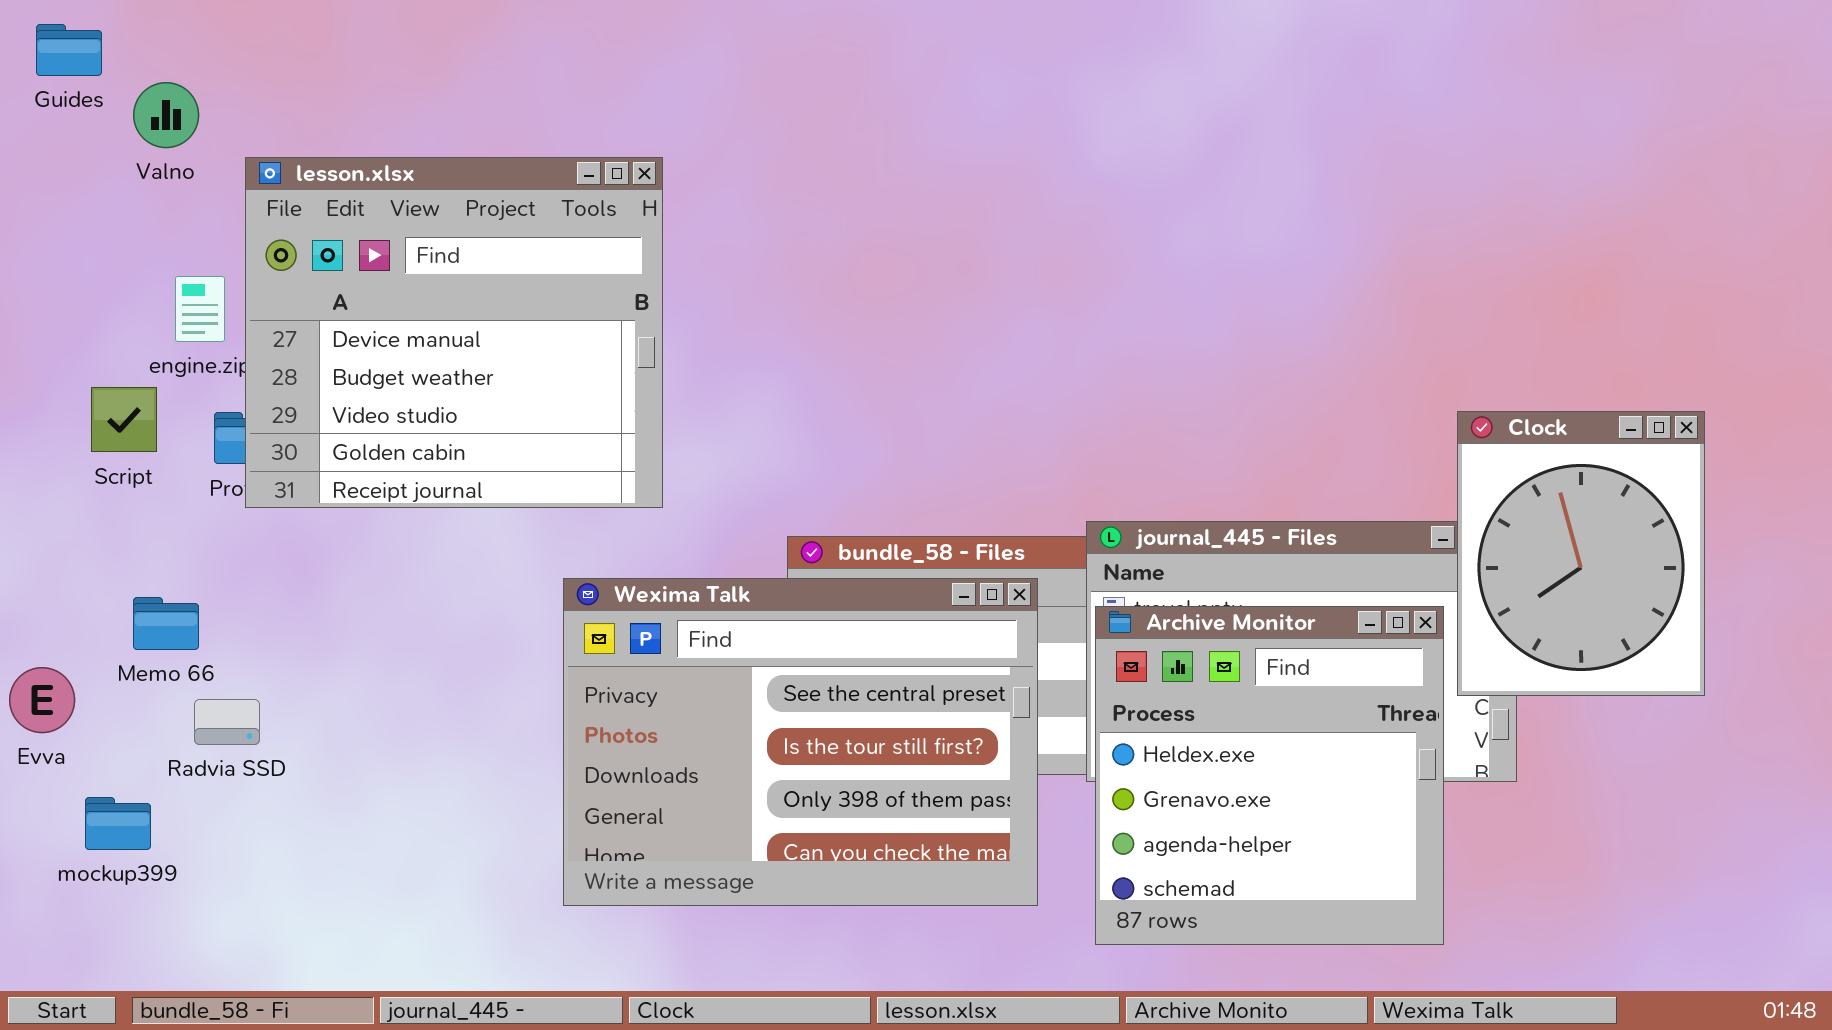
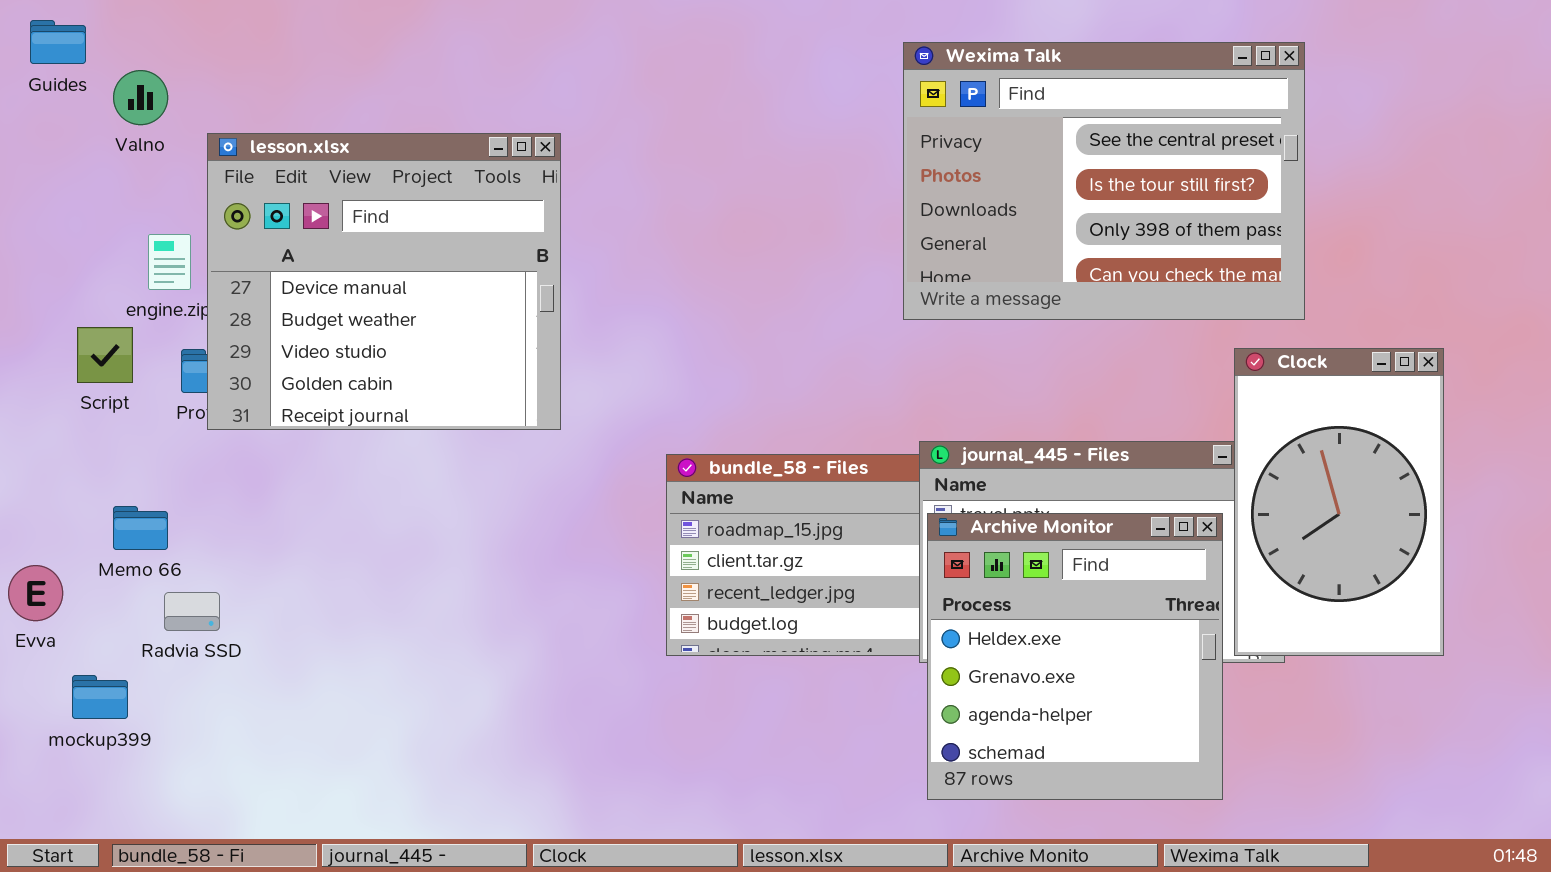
Clock: [1457,411,1705,696] -> [1234,348,1444,656], resized
Wexima Talk: [563,578,1038,906] -> [903,42,1305,320], moved

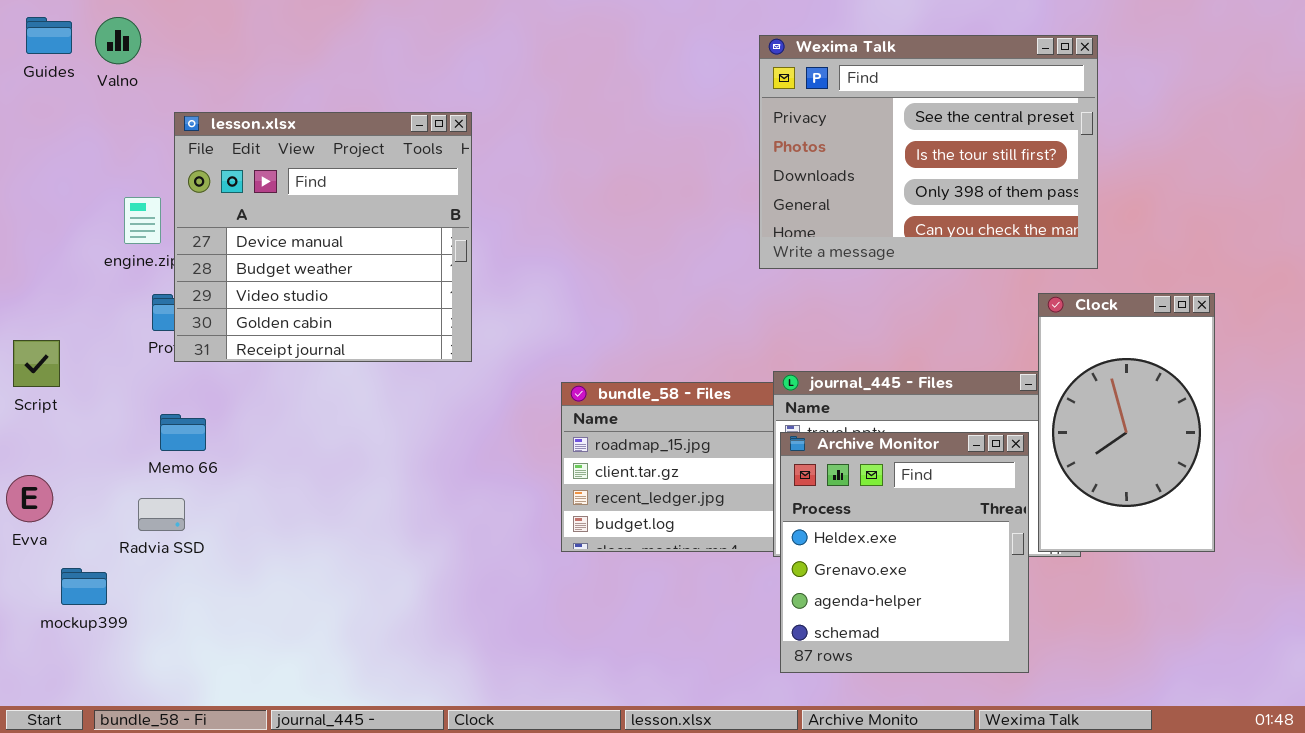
Valno: [113,70,168,125] -> [95,17,141,64], moved
Script: [77,327,133,383] -> [13,340,60,387], moved
Memo 66: [113,506,168,550] -> [160,414,206,451], moved

